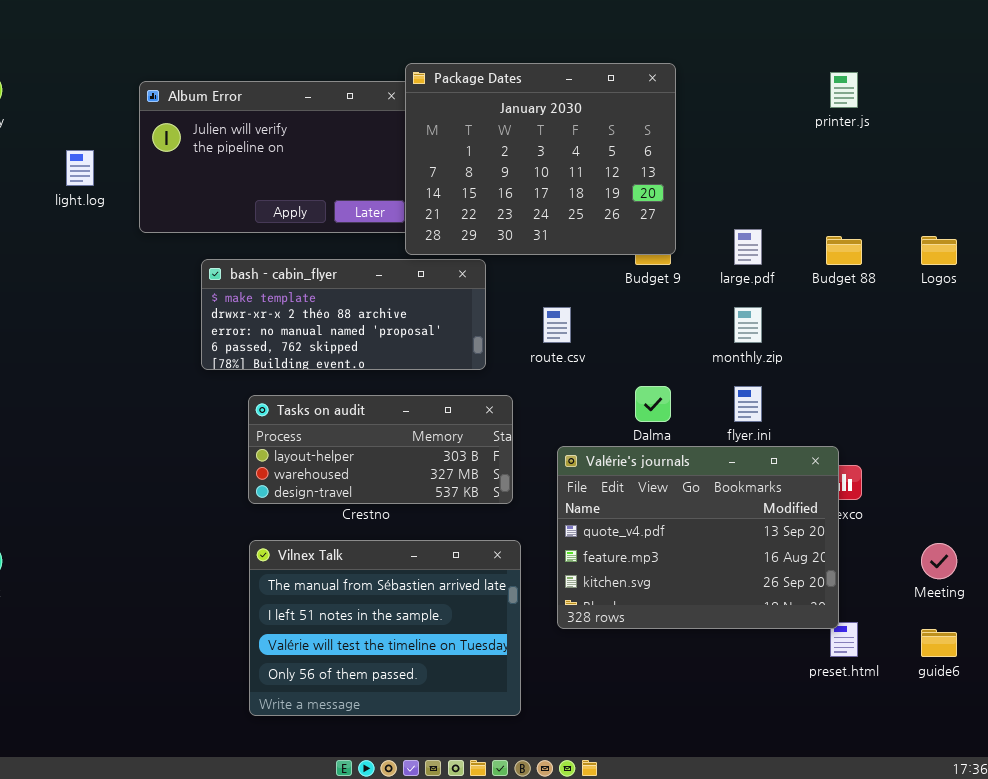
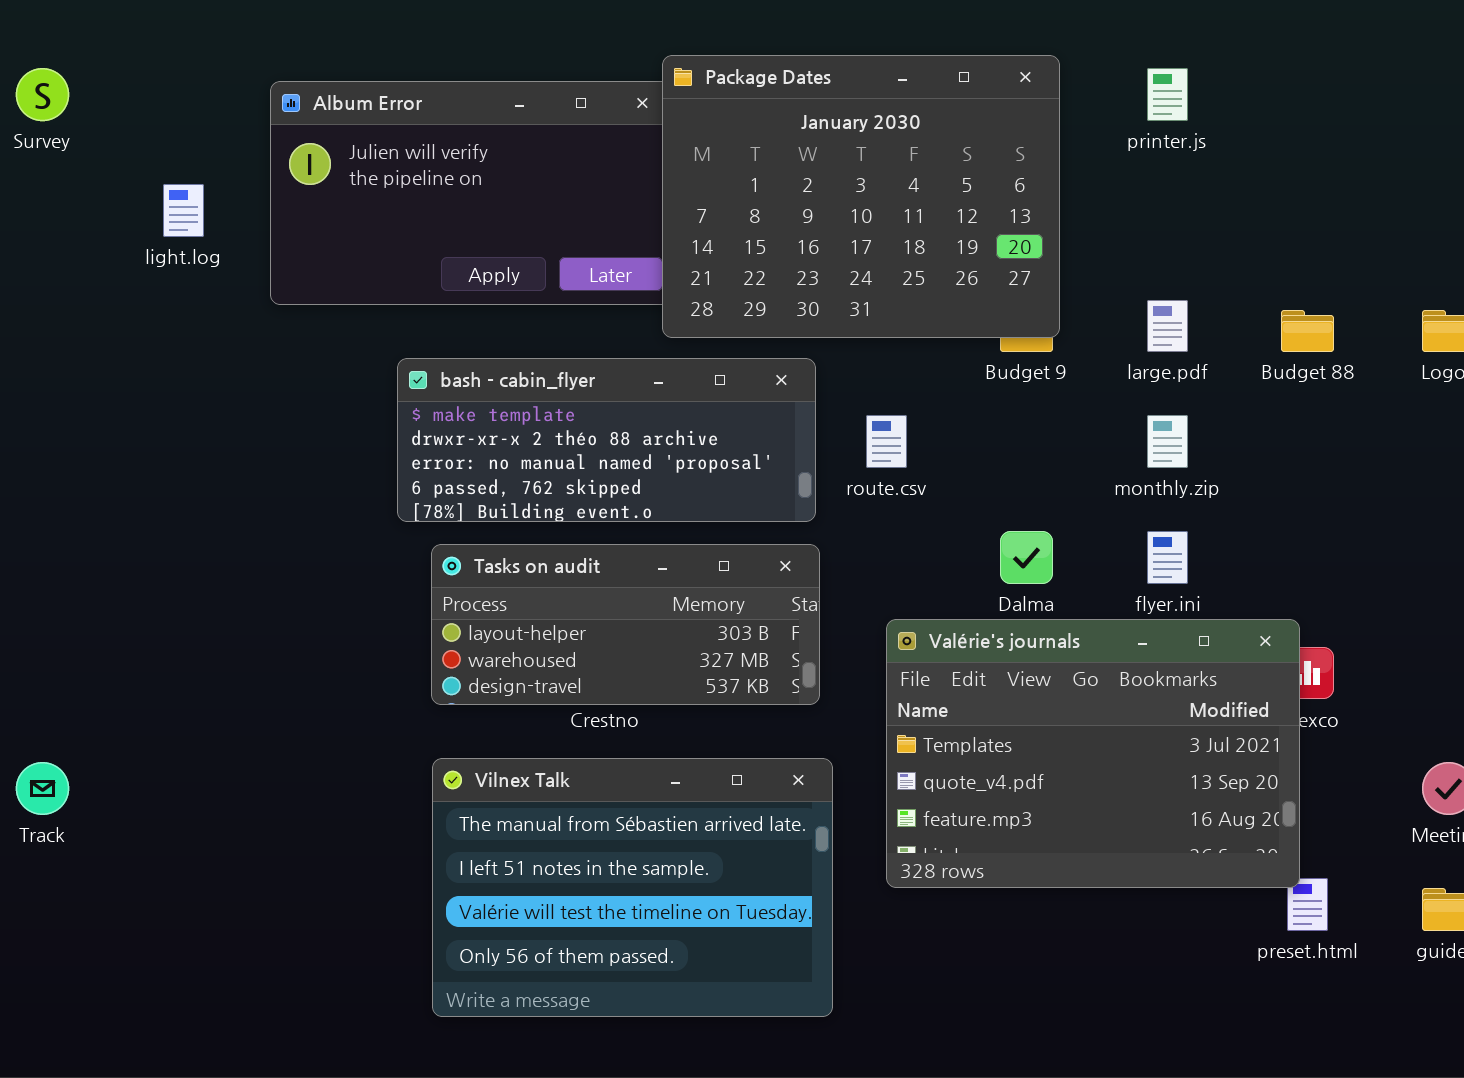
printer.js: [830,72,858,108] -> [1147,68,1188,121], moved
bash - cabin_flyer: [201,259,486,370] -> [397,358,816,522], moved
Valérie's journals: [557,446,839,629] -> [886,619,1300,888], scrolled up 1 row

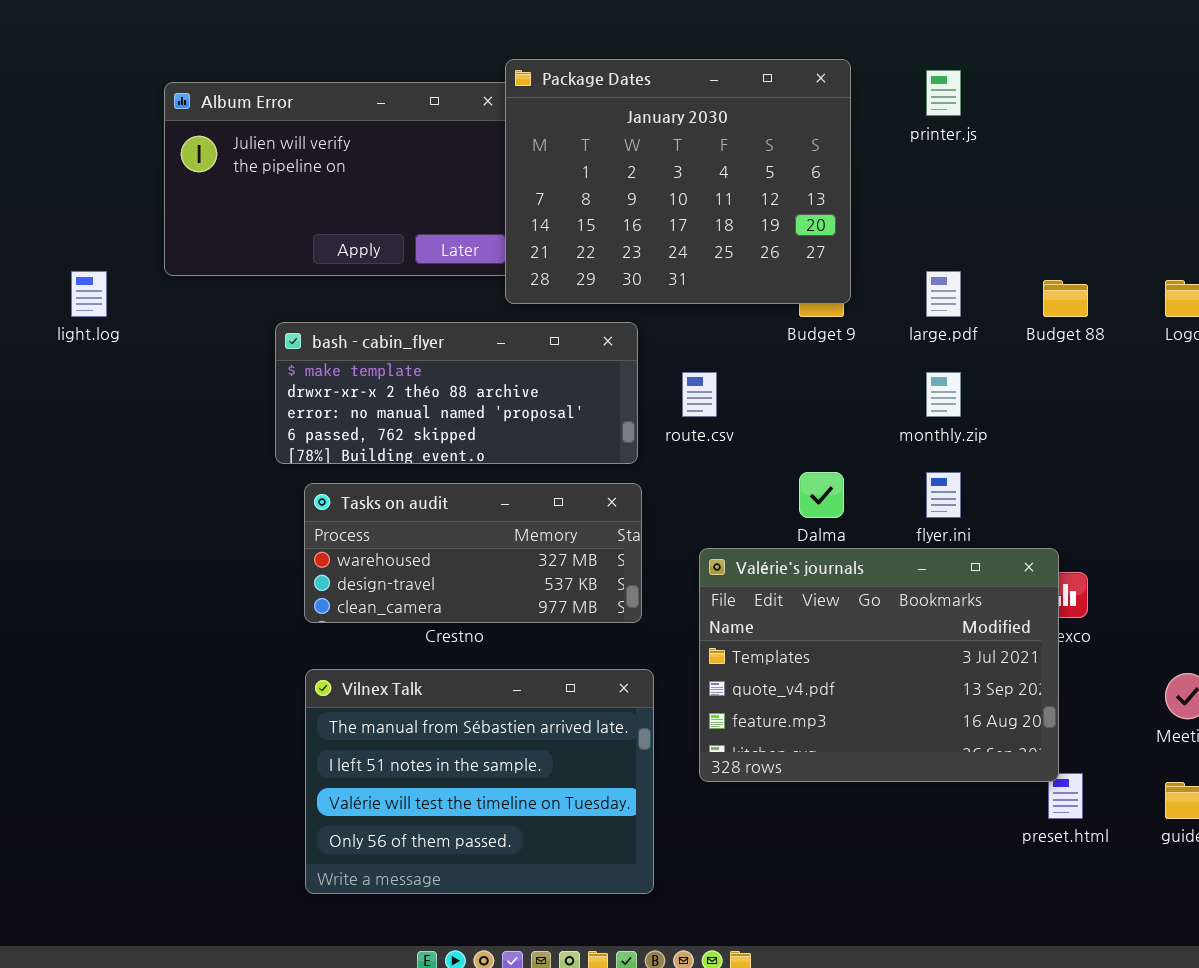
light.log: [163,184,204,237] -> [71,271,107,317], moved
Tasks on audit: [431,544,820,705] -> [304,483,642,623], scrolled down 1 row

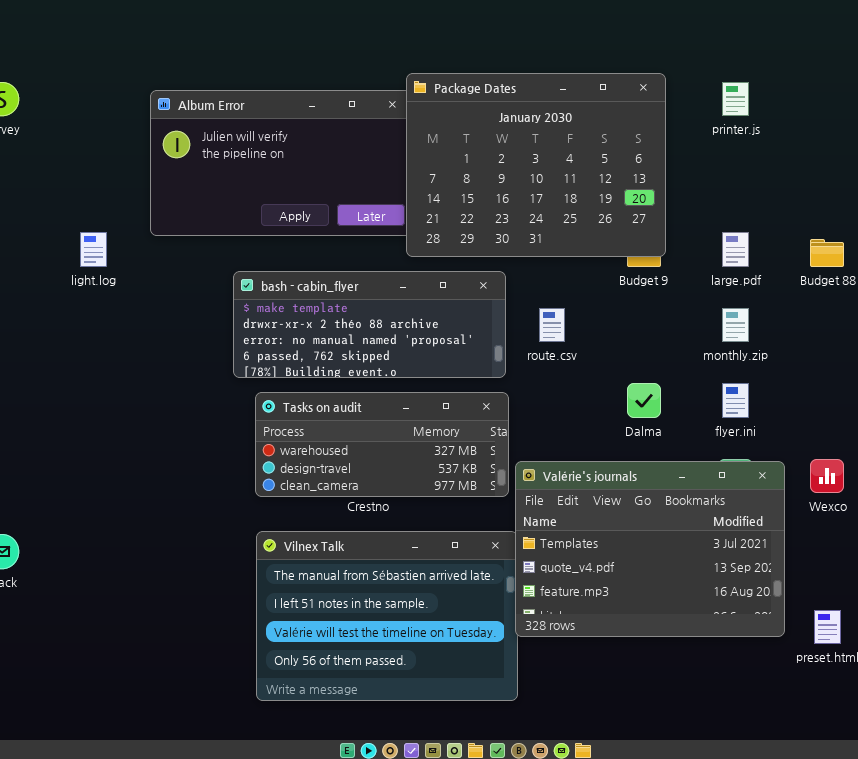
Valérie's journals: [699,548,1059,782] -> [515,461,785,637], moved

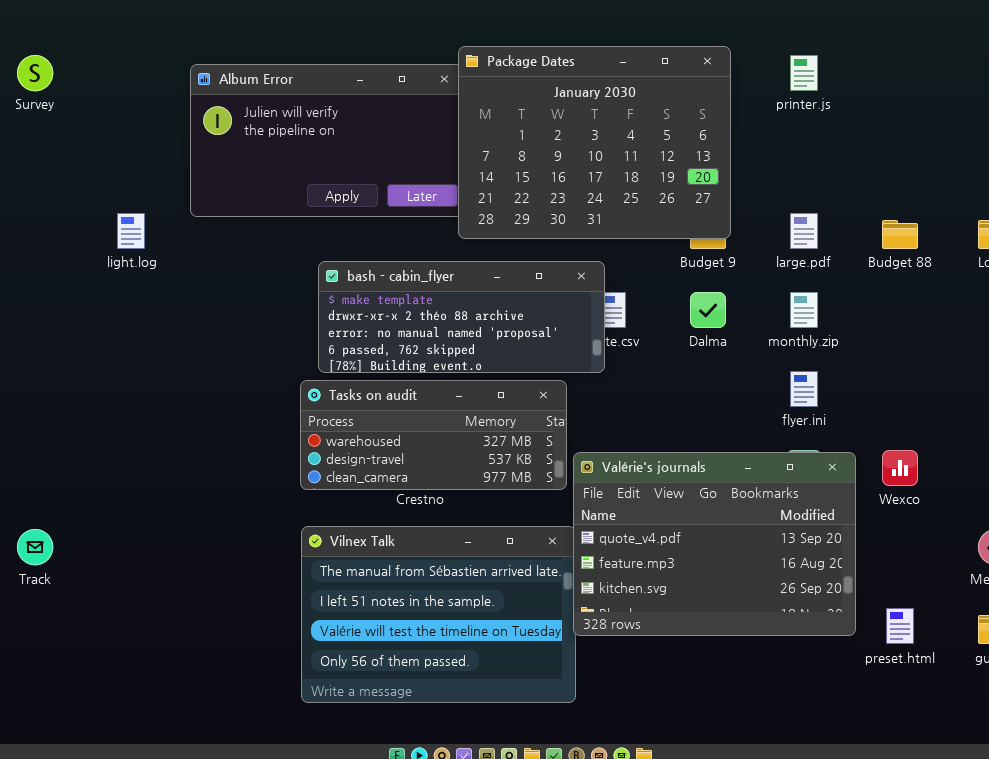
bash - cabin_flyer: [233,271,506,378] -> [318,261,605,373], moved
Dalma: [627,383,661,418] -> [690,292,726,328], moved
Valérie's journals: [515,461,785,637] -> [573,452,856,636], scrolled down 1 row

